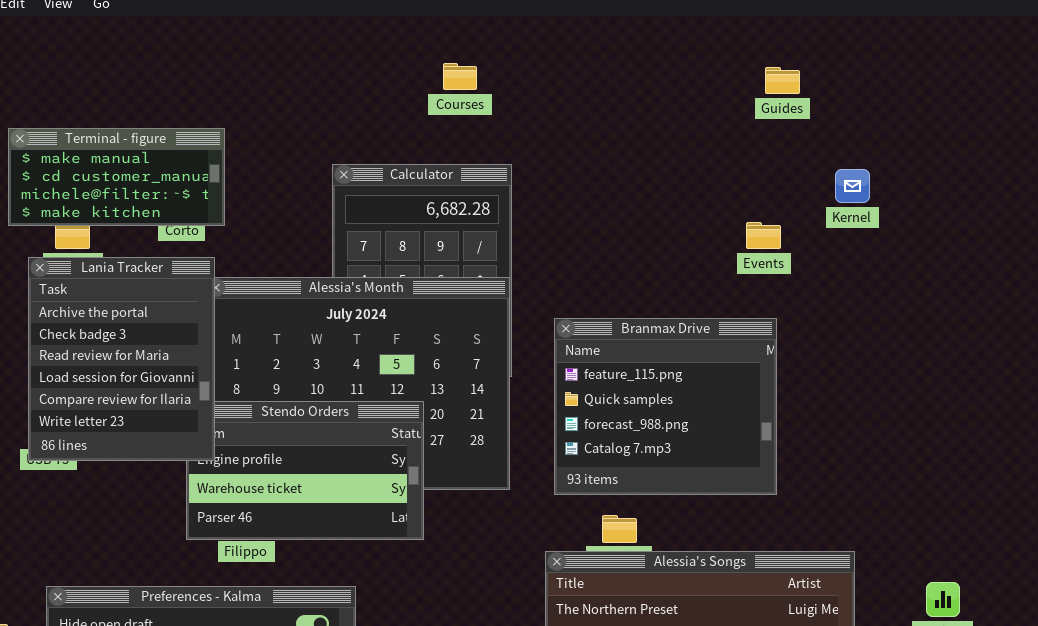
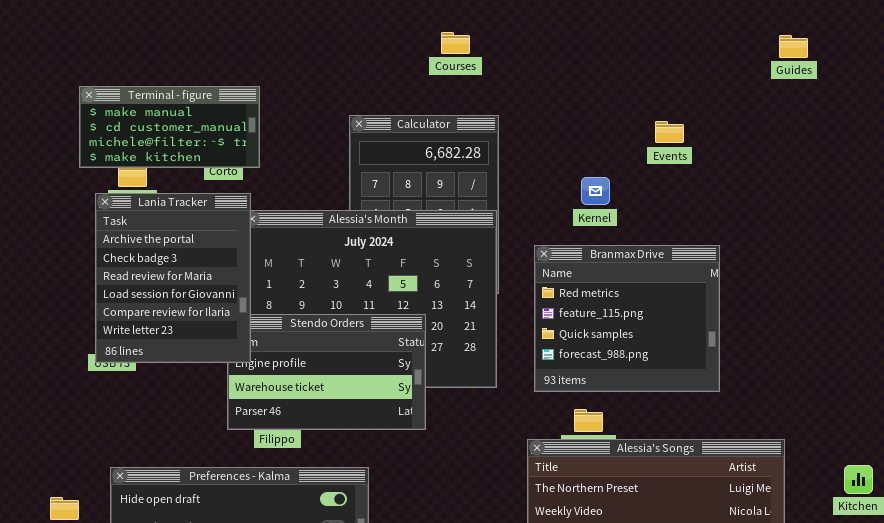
Guides: [765,67,800,94] -> [779,35,808,58], moved
Kernel: [835,169,870,203] -> [581,177,610,205], moved
Events: [746,222,781,249] -> [655,121,684,143], moved
Branmax Drive: [554,318,777,495] -> [534,245,720,392], scrolled up 1 row

